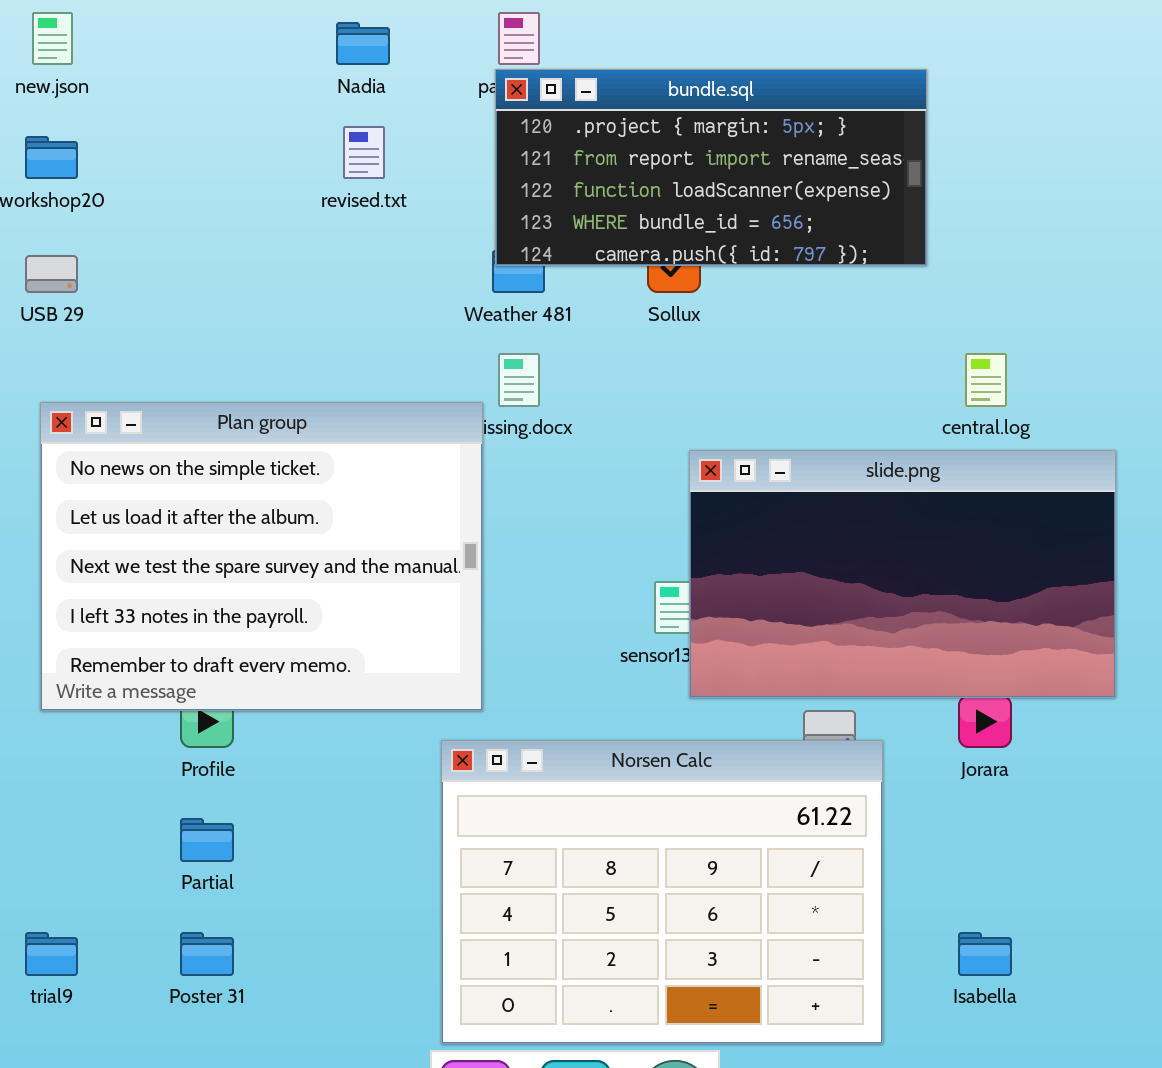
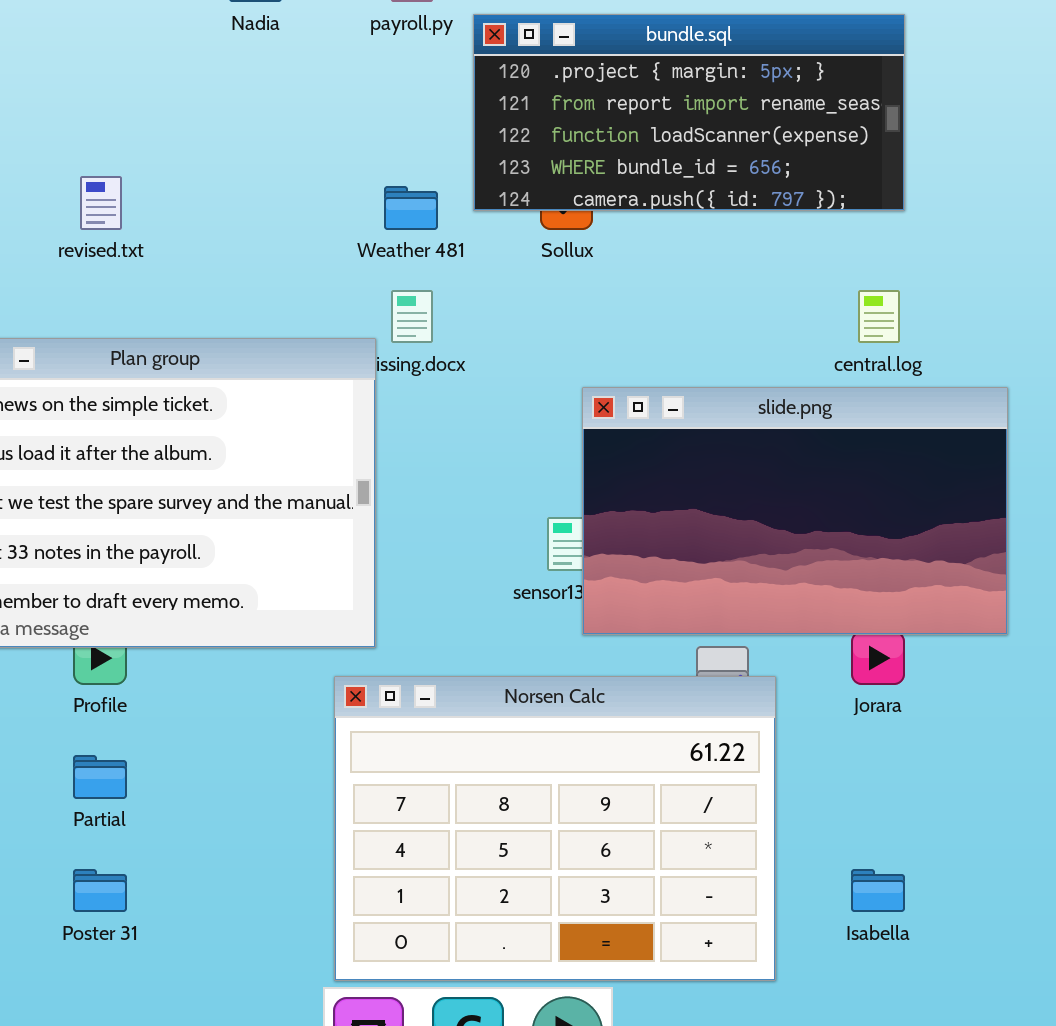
bundle.sql: [495,69,927,266] -> [473,14,905,211], moved
revised.txt: [343,126,385,179] -> [80,176,122,230], moved

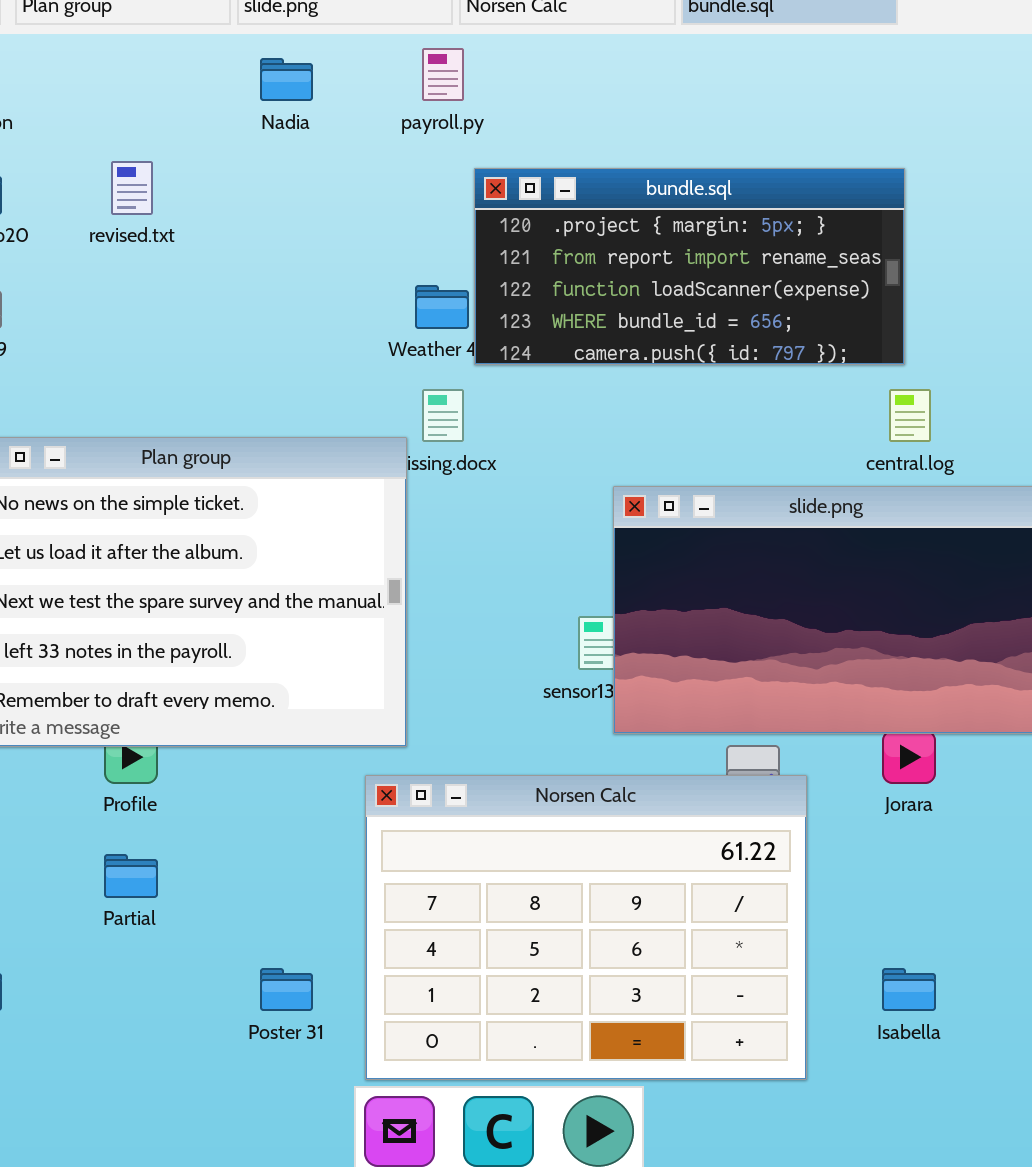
bundle.sql: [473,14,905,211] -> [474,168,905,365], moved
revised.txt: [80,176,122,230] -> [111,161,153,215], moved
Poster 31: [73,869,127,912] -> [260,968,313,1011], moved

